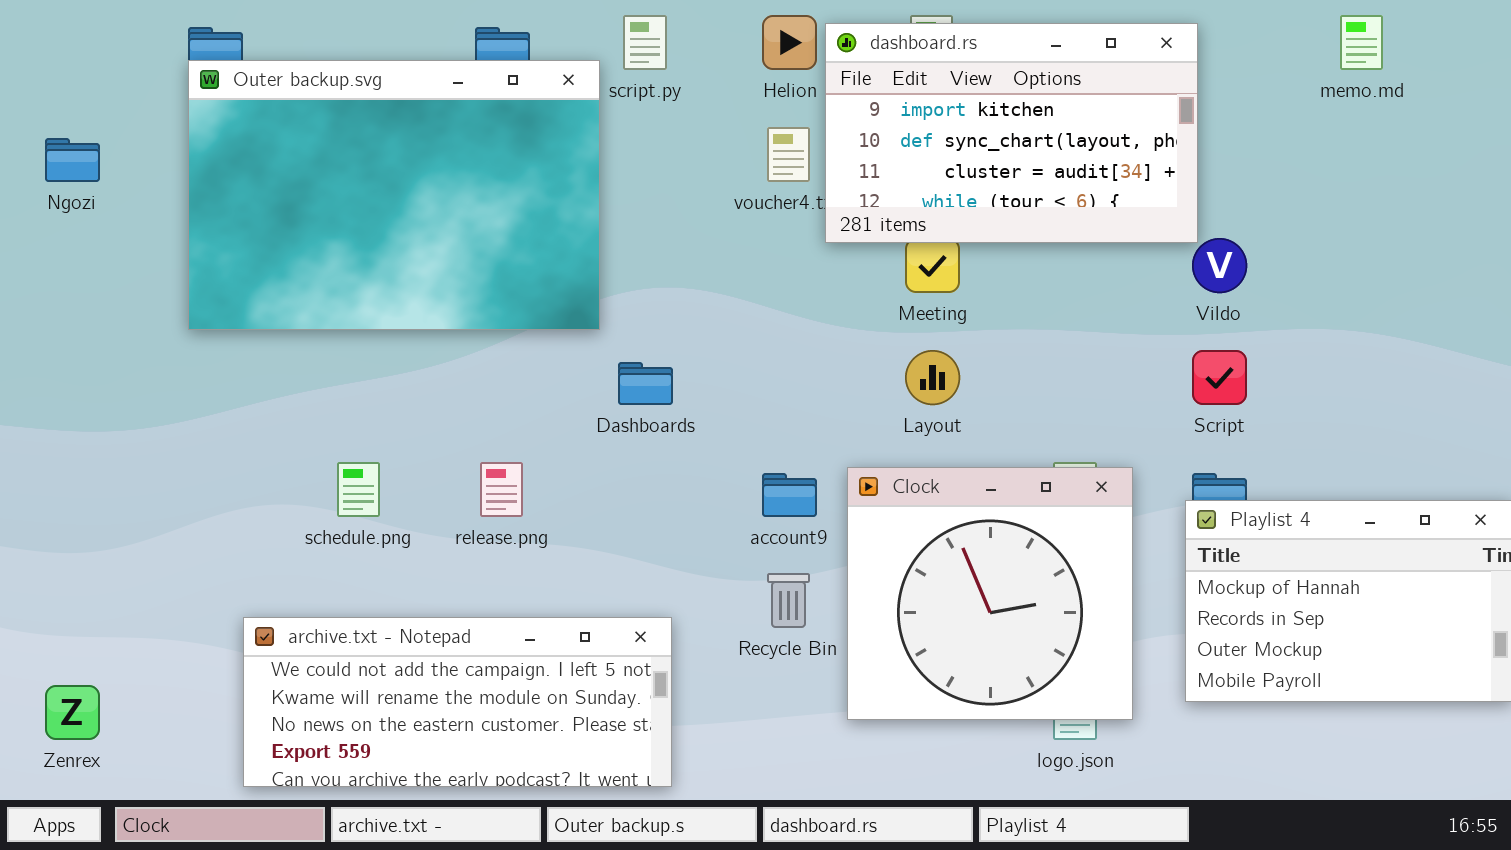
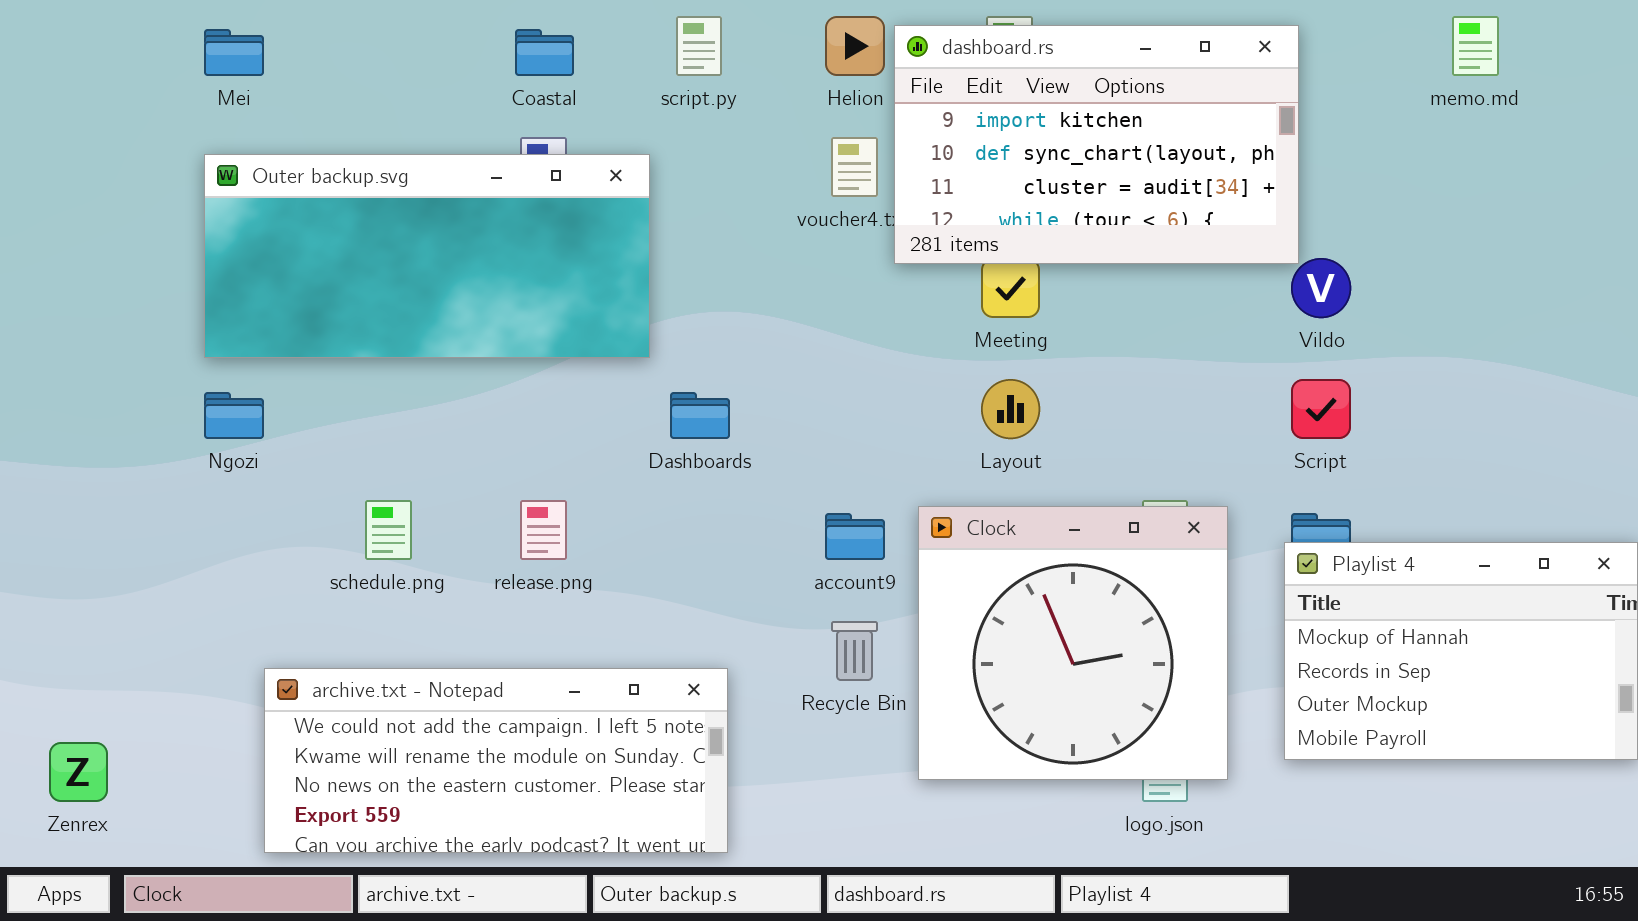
Outer backup.svg: [188,60,600,330] -> [204,154,650,358], resized
Ngozi: [45,138,100,182] -> [204,392,264,439], moved

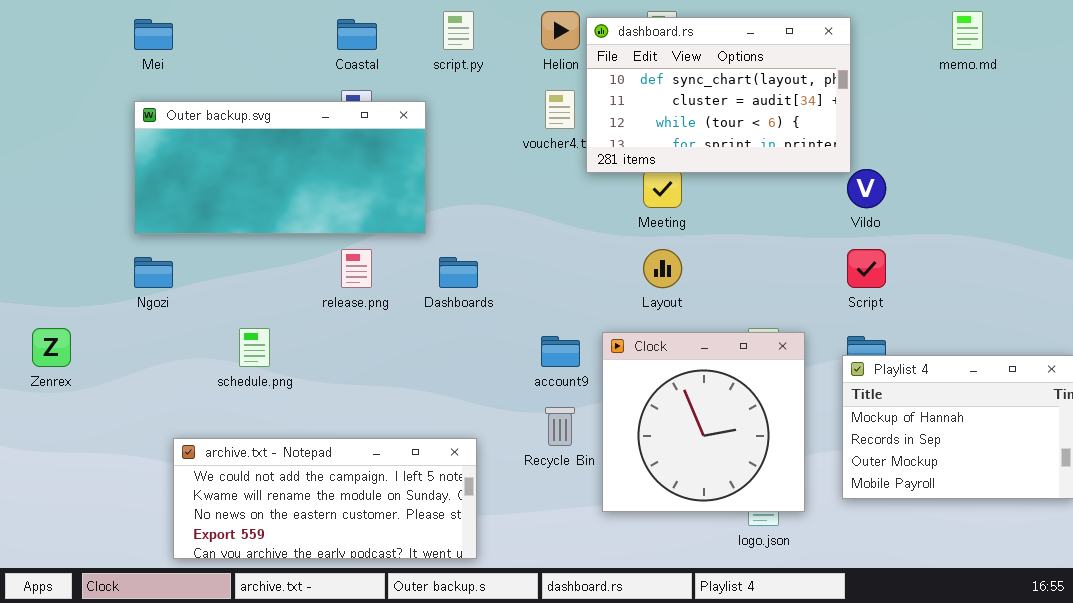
dashboard.rs: [894,25,1299,264] -> [586,17,851,173], scrolled down 1 row
release.png: [520,500,567,560] -> [341,249,372,288], moved
Zenrex: [49,742,108,802] -> [32,328,71,367], moved

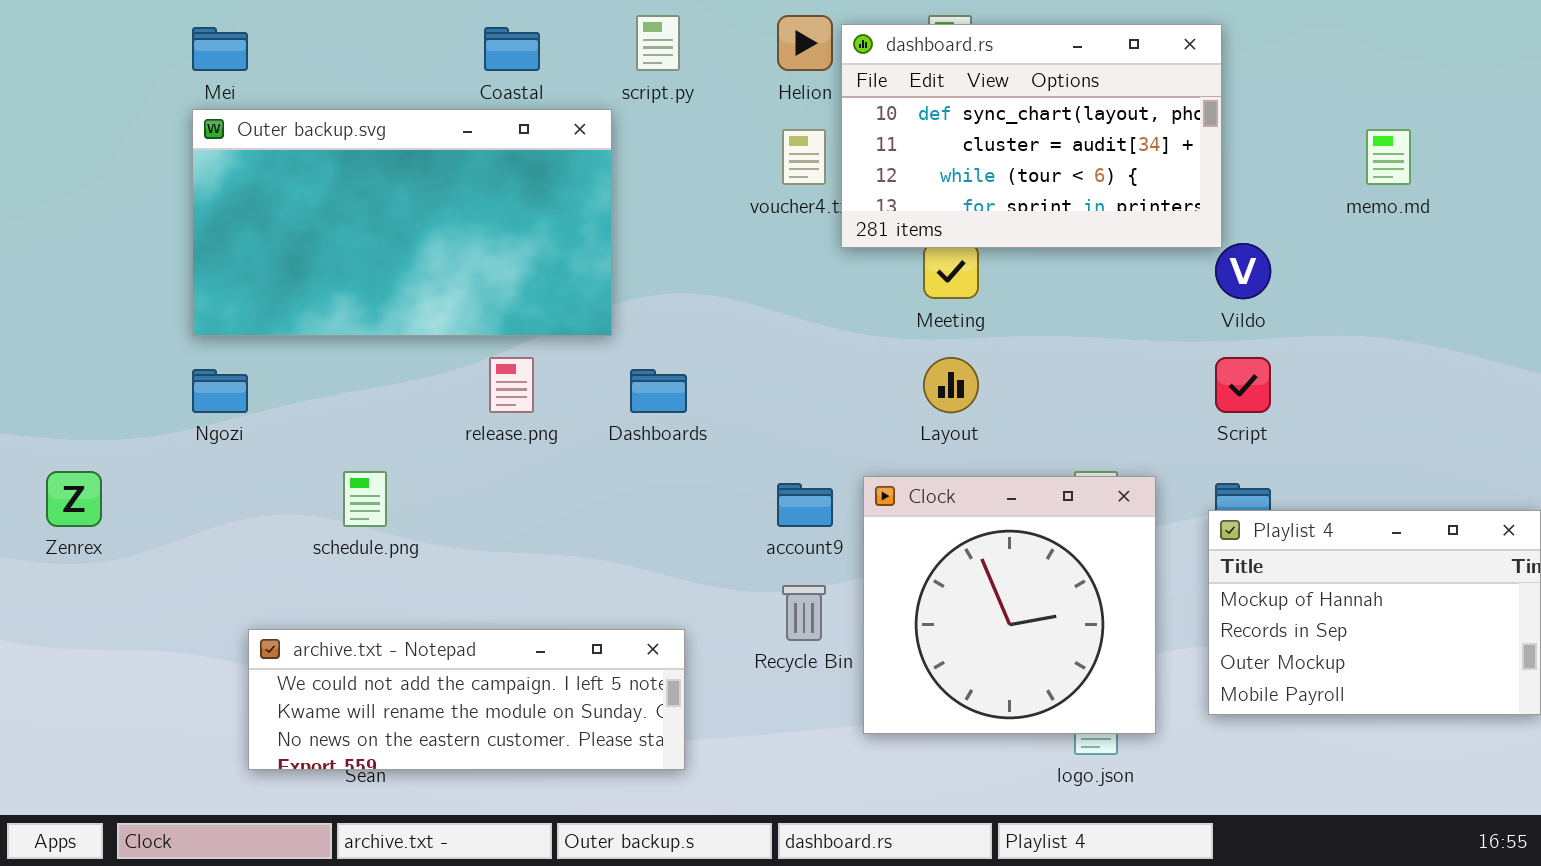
memo.md: [952,11,983,50] -> [1366,129,1411,185], moved
Outer backup.svg: [134,101,426,234] -> [192,109,612,336], resized
archive.txt - Notepad: [173,438,477,559] -> [248,629,685,770], resized

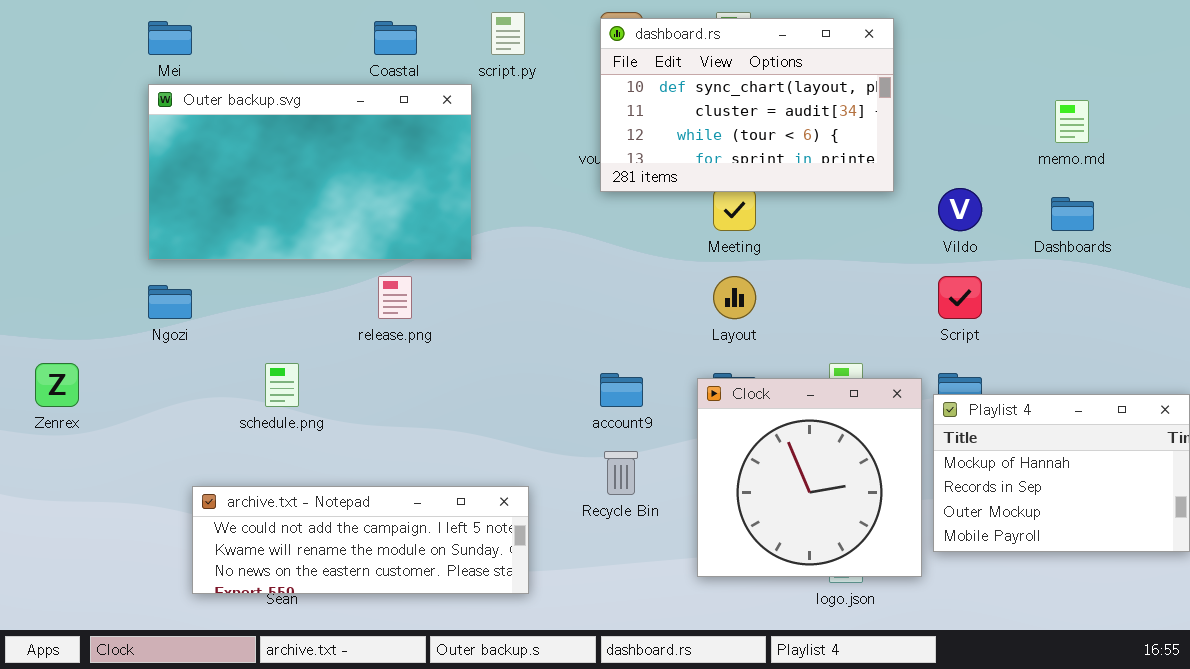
dashboard.rs: [841,24,1222,248] -> [600,18,894,192], moved
Dashboards: [630,369,687,413] -> [1051,197,1094,231], moved
Clock: [863,476,1156,734] -> [697,378,922,577], moved

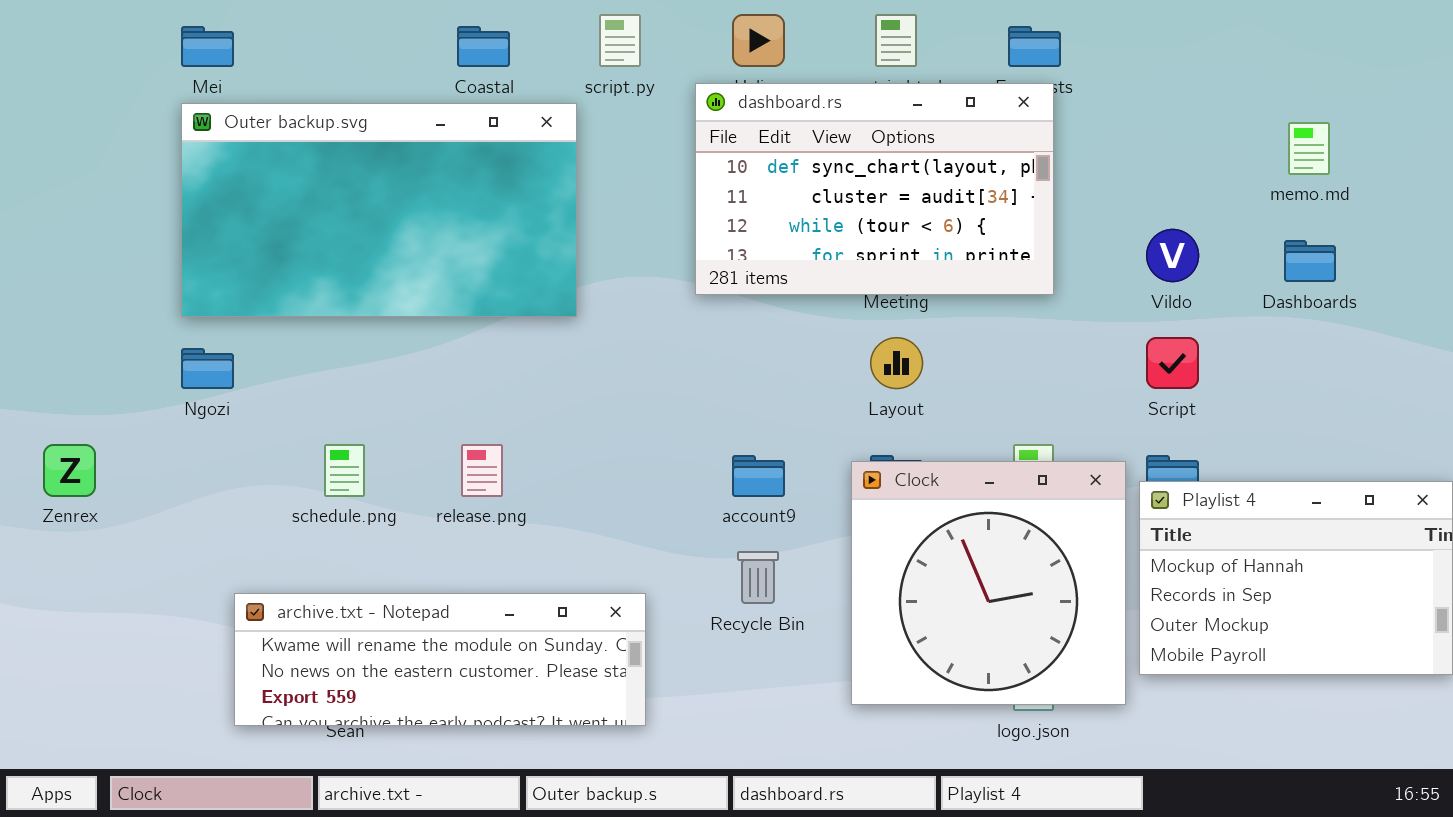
dashboard.rs: [600,18,894,192] -> [695,83,1054,295], moved
release.png: [378,276,412,319] -> [461,444,503,497], moved
archive.txt - Notepad: [192,486,529,594] -> [234,593,646,726], scrolled down 1 row

